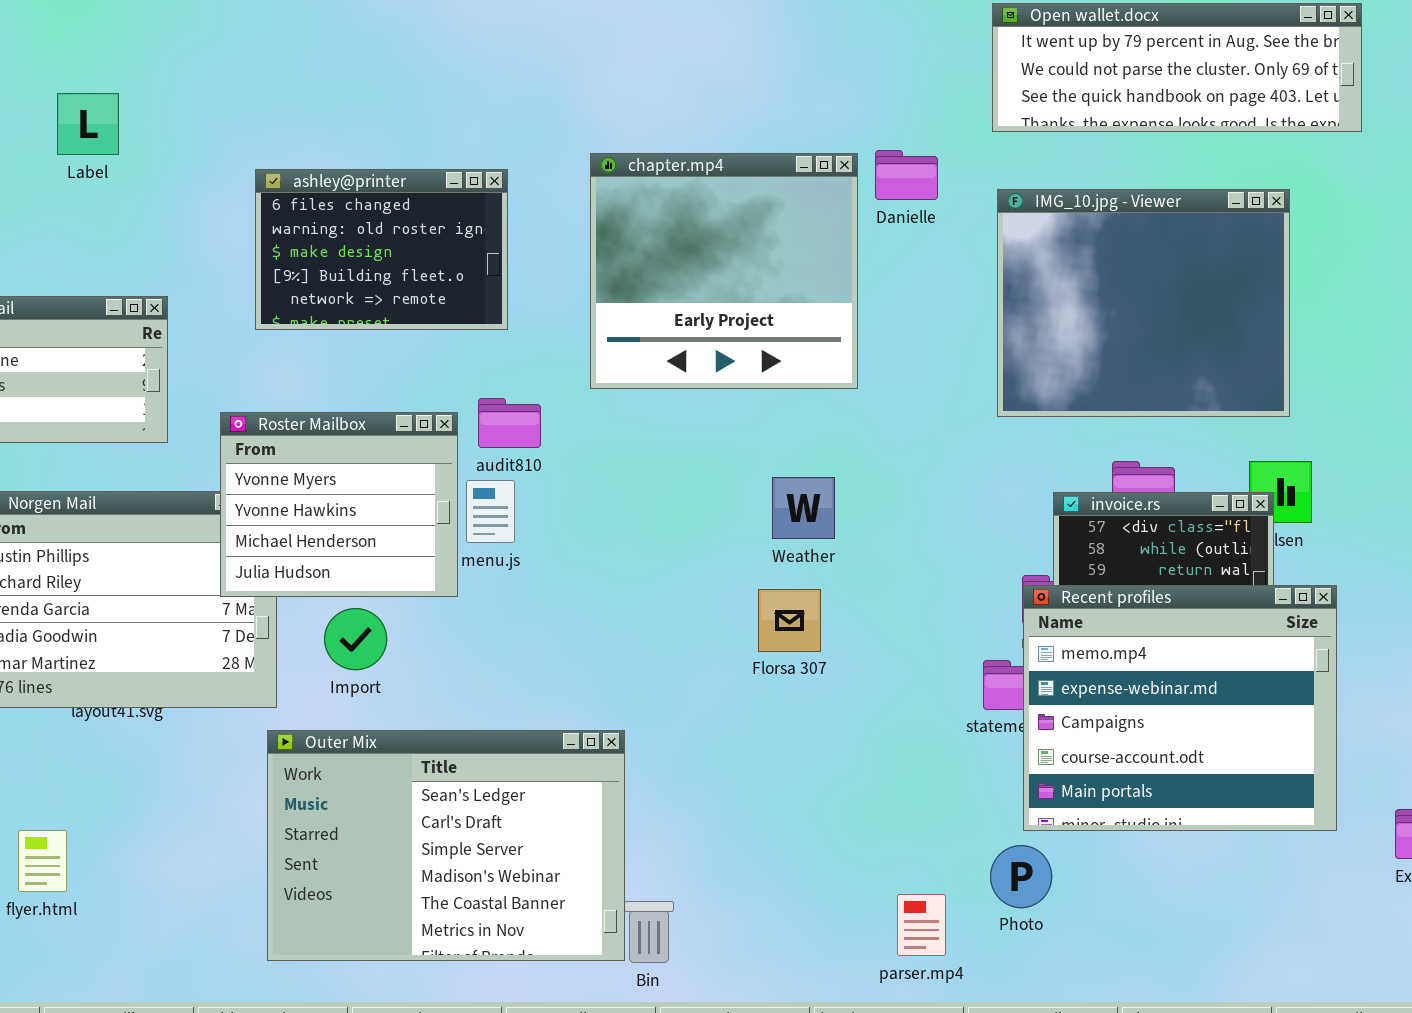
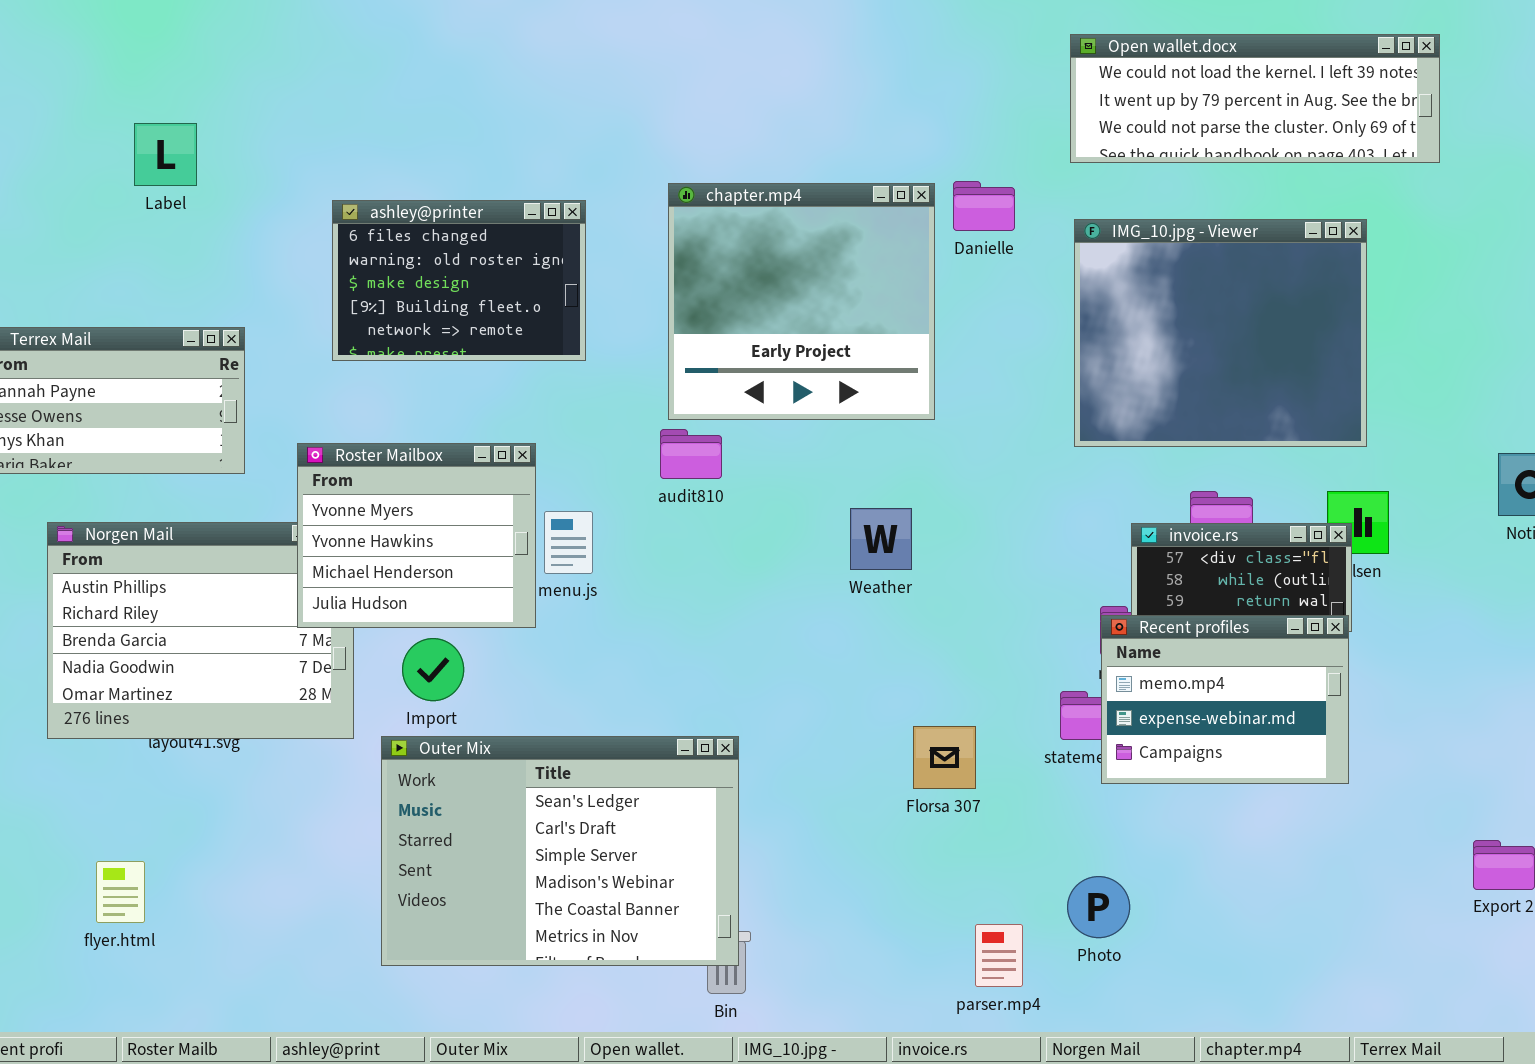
Open wallet.docx: [992,3,1362,132] -> [1070,34,1440,163], scrolled up 1 row
audit810: [478,398,541,448] -> [660,429,722,479], moved
Recent profiles: [1023,585,1337,831] -> [1101,615,1349,784], resized
Florsa 307: [758,589,821,652] -> [913,726,976,789], moved
Outer Mix: [267,730,625,961] -> [381,736,739,966], moved

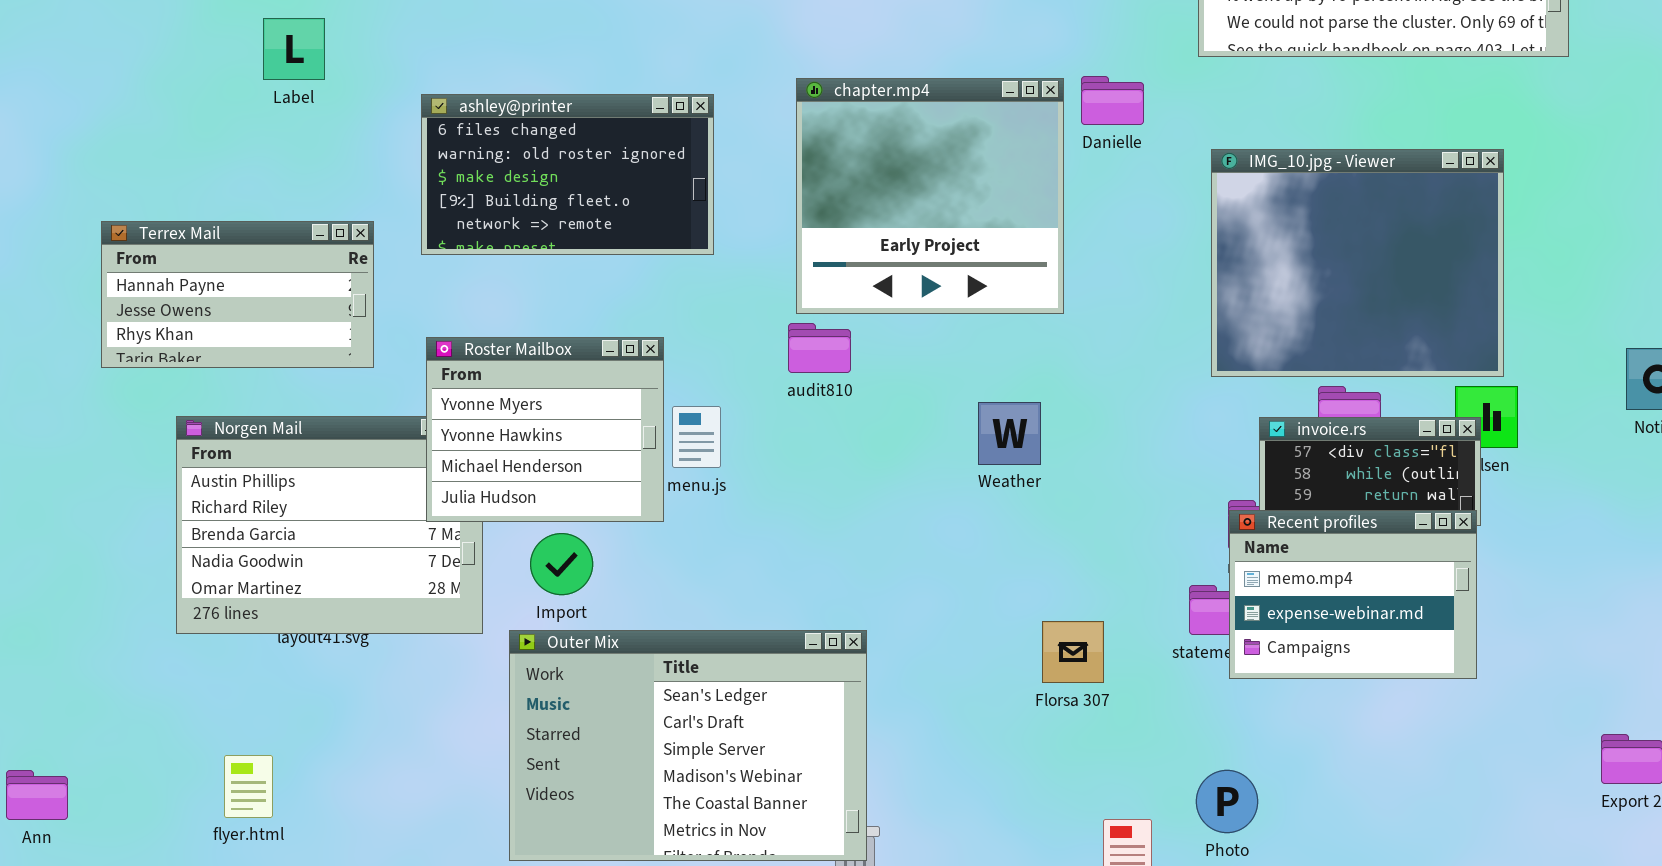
ashley@printer: [332,200,586,361] -> [421,94,714,255], resized
IMG_10.jpg - Viewer: [1074,219,1367,447] -> [1211,149,1504,377], moved

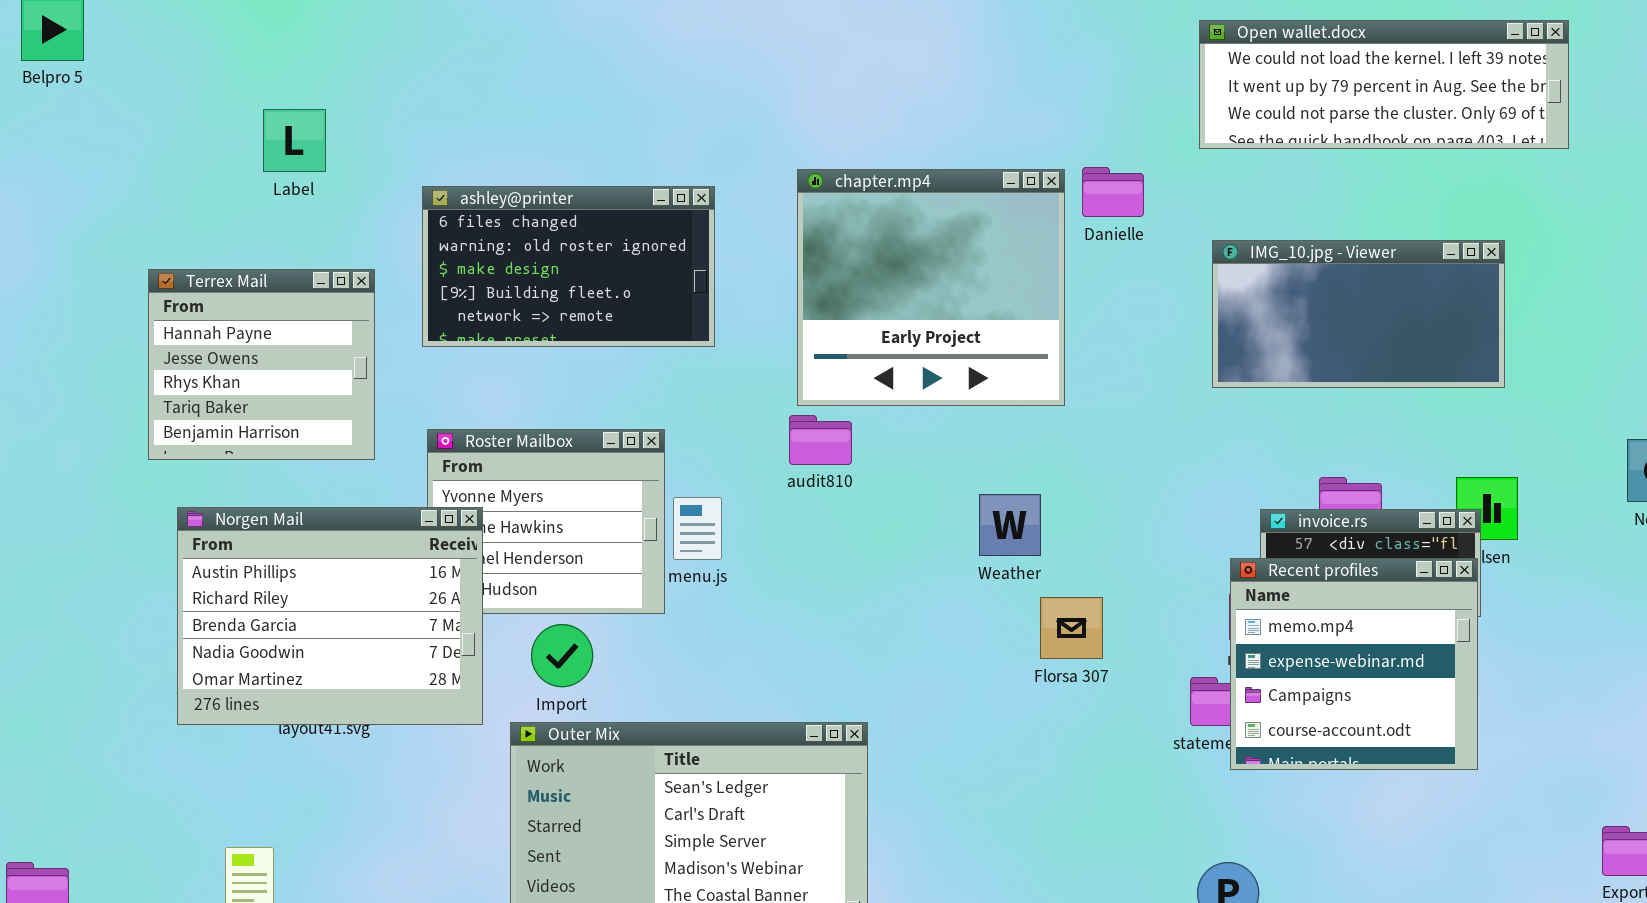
IMG_10.jpg - Viewer: [1211,149,1504,377] -> [1212,240,1505,388], resized
Terrex Mail: [101,221,374,368] -> [148,269,375,460], resized
Norgen Mail: [176,416,483,634] -> [177,507,483,725], raised
Recent profiles: [1229,510,1477,679] -> [1230,558,1478,770], resized
Florsa 307: [1042,621,1104,683] -> [1040,597,1103,659], moved

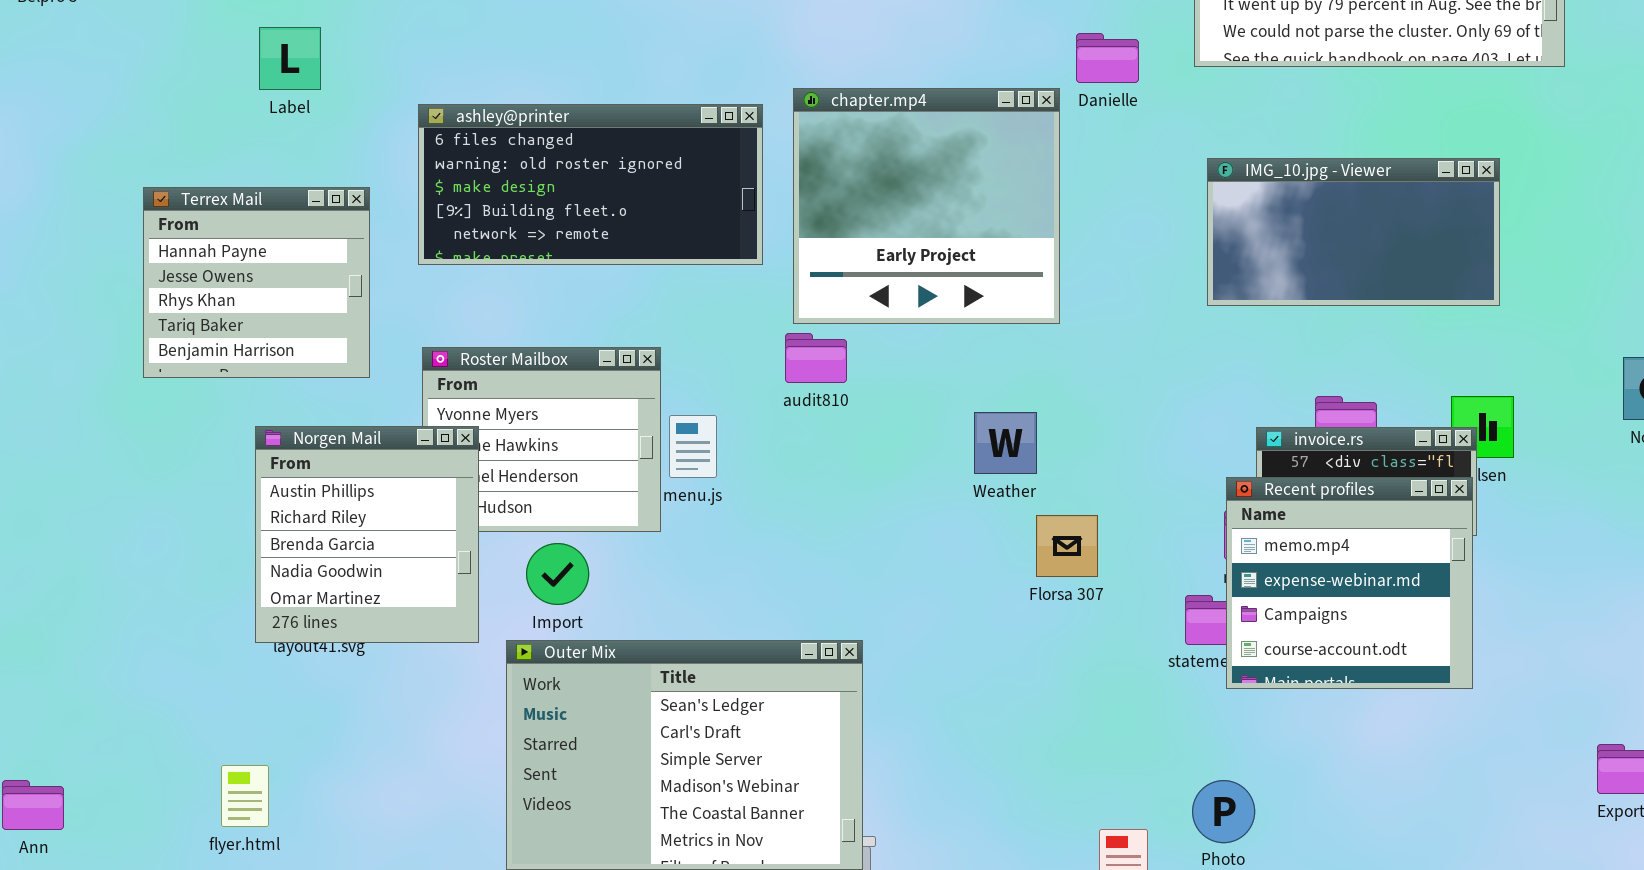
Danielle: [1082,167,1144,217] -> [1076,33,1139,83], moved
ashley@printer: [422,186,715,347] -> [418,104,763,265], resized
Norgen Mail: [177,507,483,725] -> [255,426,479,643], resized

